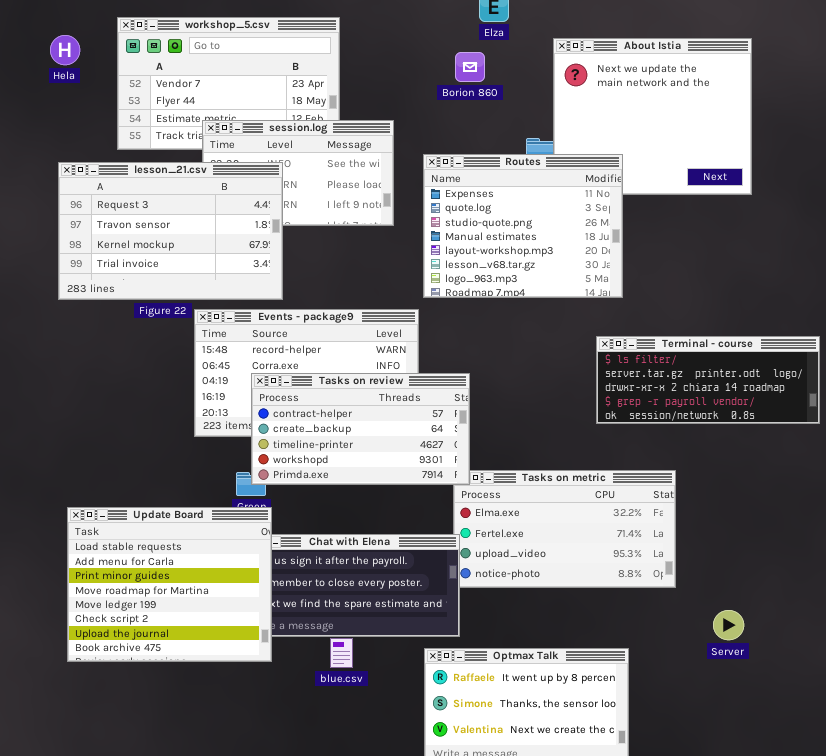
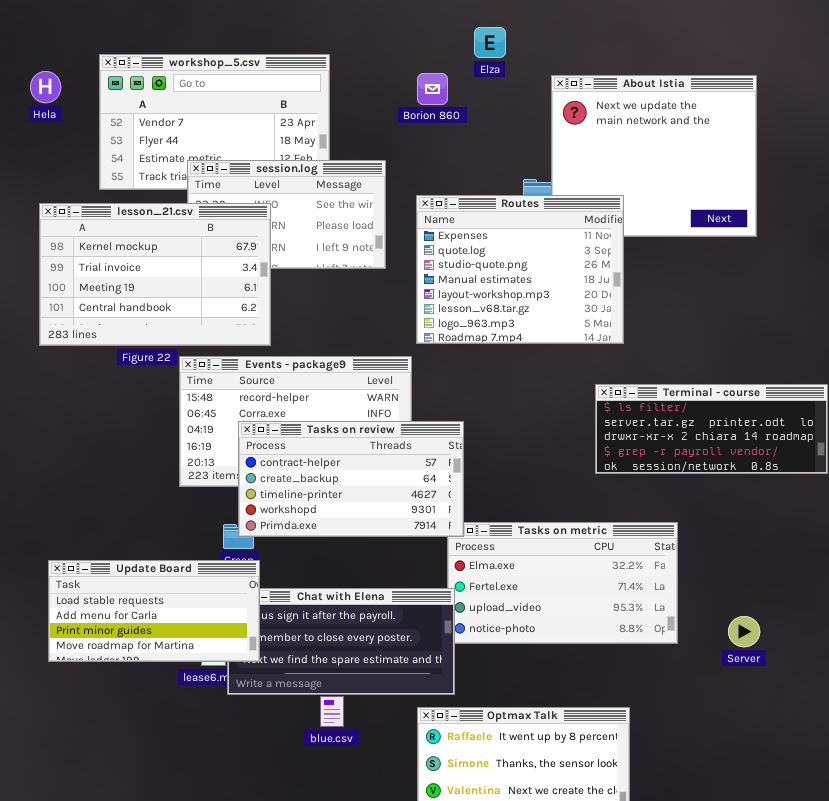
Borion 860: [455,52,485,82] -> [417,73,448,105], moved
lesson_21.csv: [58,162,283,300] -> [39,203,271,346], scrolled down 2 rows
Update Board: [67,507,272,662] -> [48,560,260,662], resized
Server: [713,610,744,640] -> [728,616,760,647], moved

